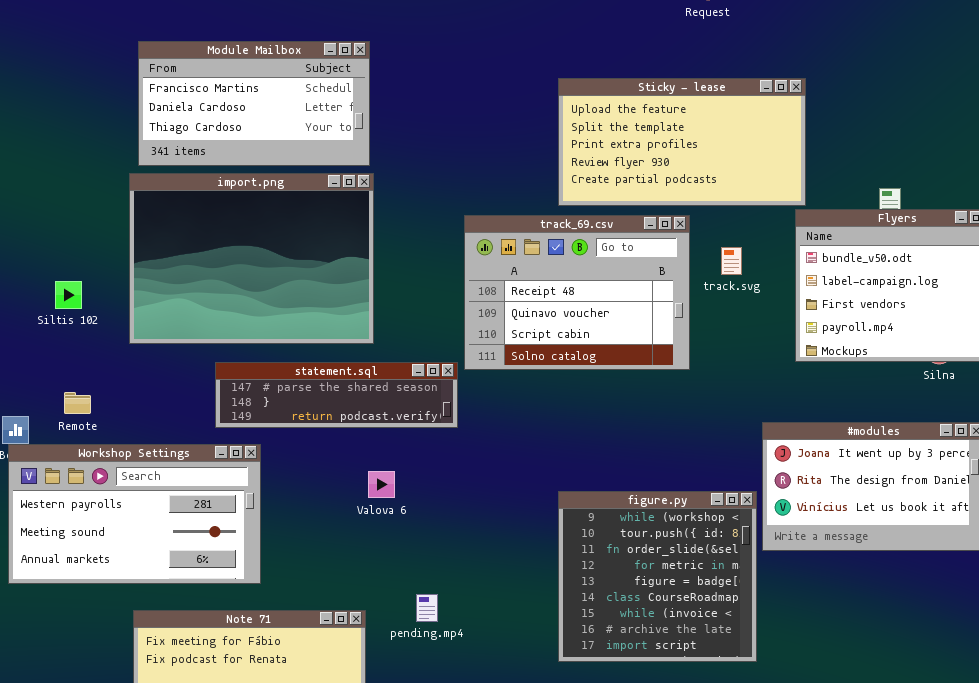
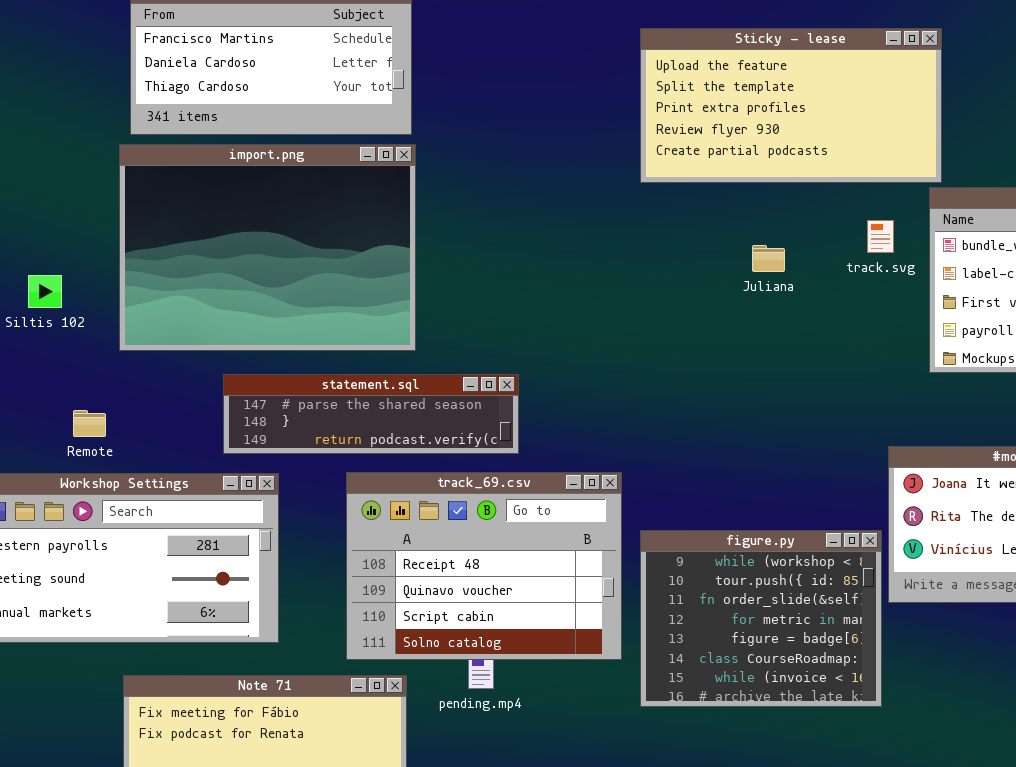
track_69.csv: [464,215,690,370] -> [346,472,622,660], moved
track.svg: [721,247,742,275] -> [867,220,894,253], moved
Remote: [64,392,91,414] -> [73,410,106,437], moved
figure.py: [558,491,757,662] -> [640,530,882,707], resized

